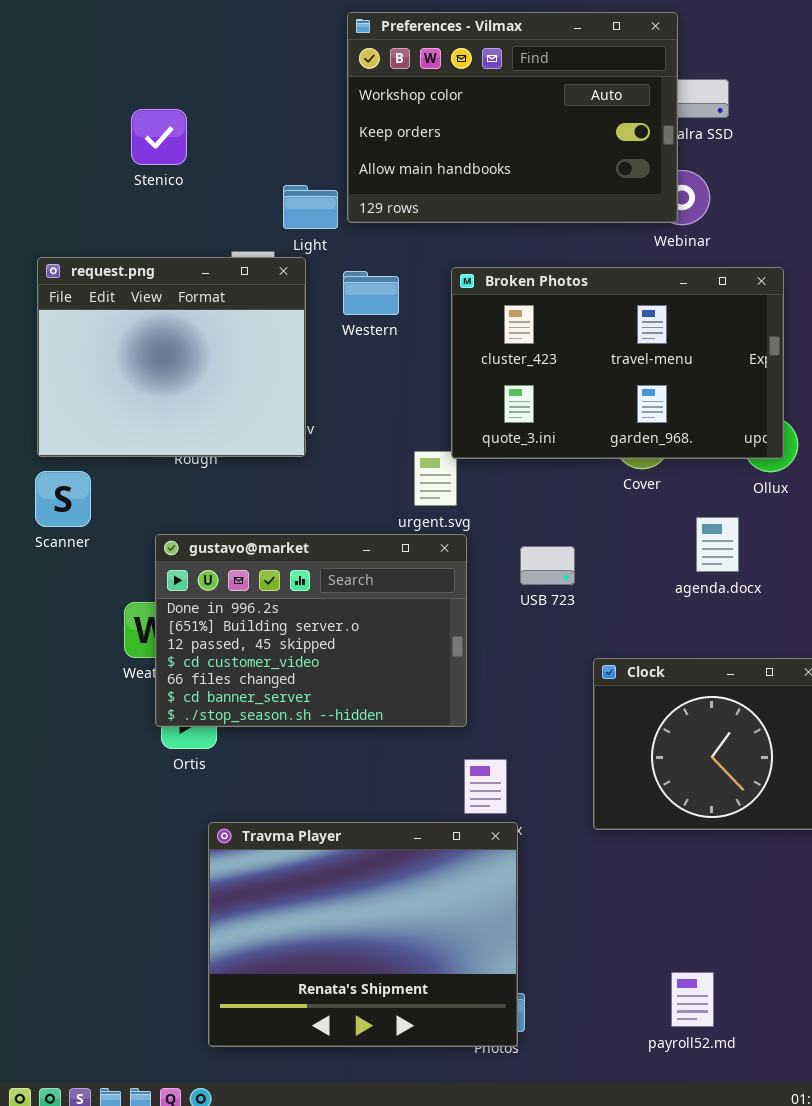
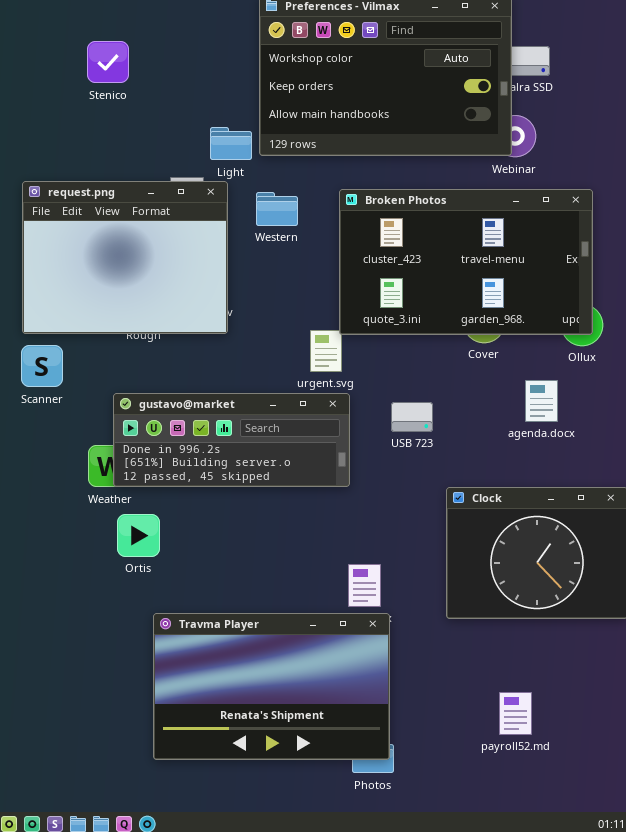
Stenico: [131,109,187,165] -> [87,41,129,83], moved
gustavo@market: [155,534,467,727] -> [113,393,350,487], resized
Travma Player: [208,822,518,1047] -> [153,613,390,760], resized
payroll52.md: [671,972,714,1027] -> [499,692,532,735], moved

